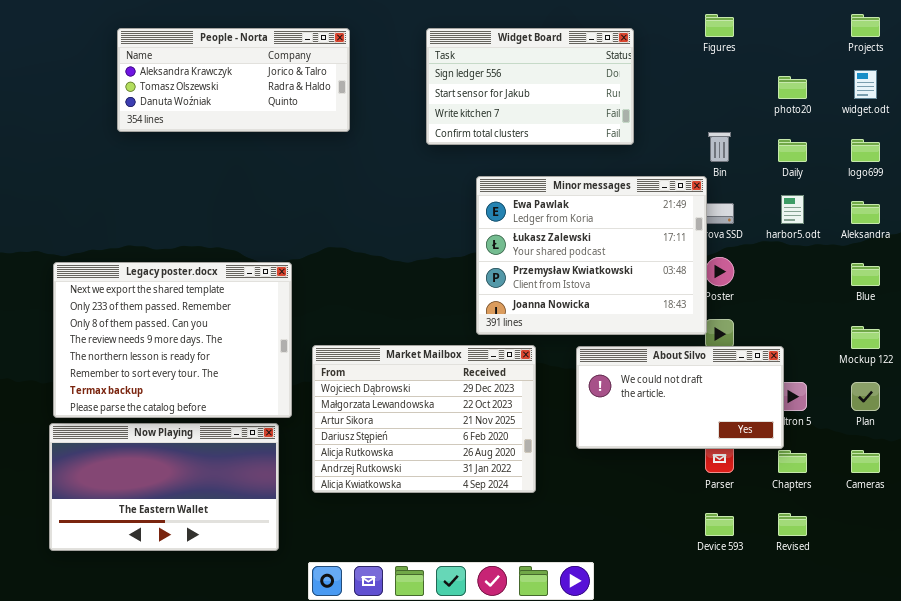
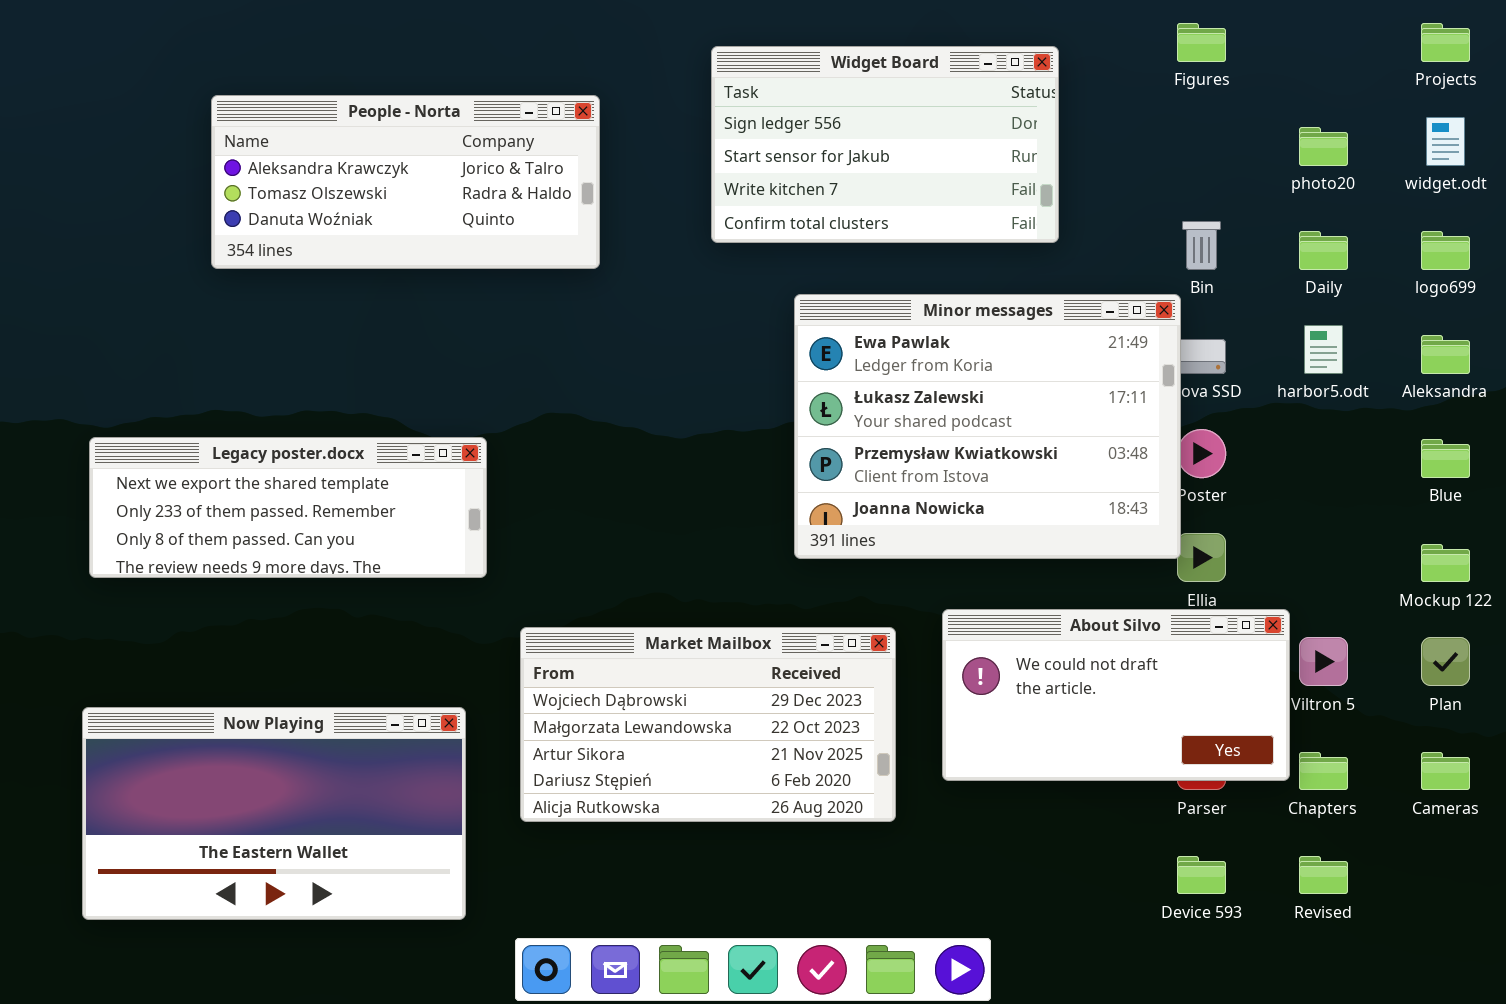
People - Norta: [117,28,350,132] -> [211,95,600,269], moved
Legacy poster.docx: [53,262,292,418] -> [89,437,487,578], resized
Market Mailbox: [312,345,536,493] -> [520,627,896,822], resized
About Silvo: [576,346,784,449] -> [942,609,1290,781], moved

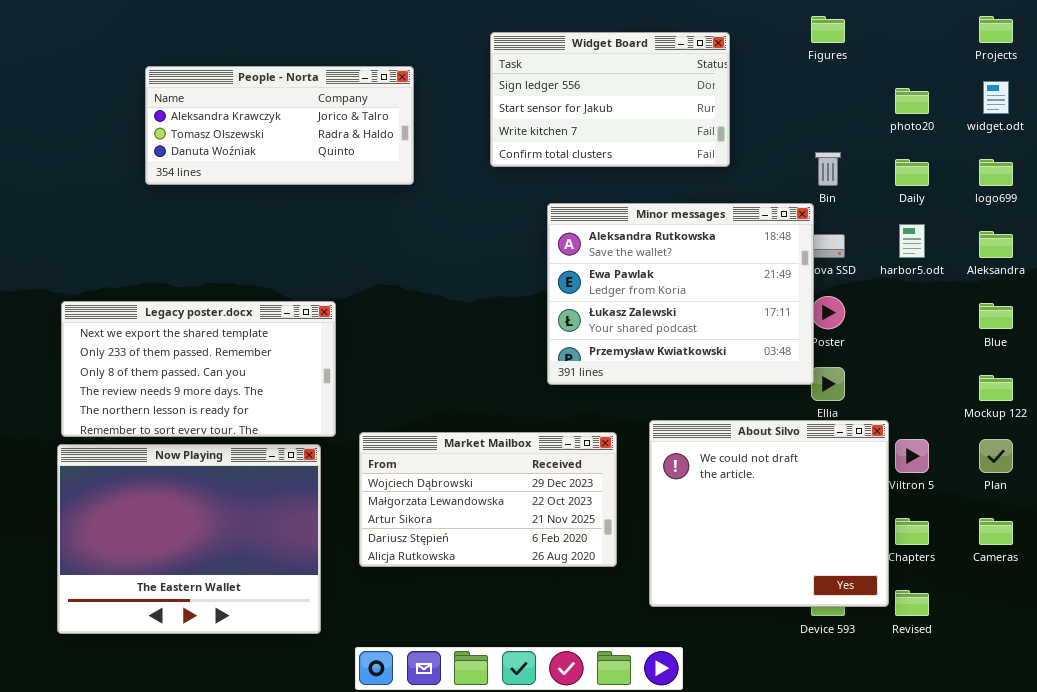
Minor messages: [794,294,1181,559] -> [547,203,814,385], scrolled up 1 row
Legacy poster.docx: [89,437,487,578] -> [61,301,336,437], resized
About Silvo: [942,609,1290,781] -> [649,420,889,607], resized
Now Playing: [82,707,466,920] -> [57,444,321,634], resized

